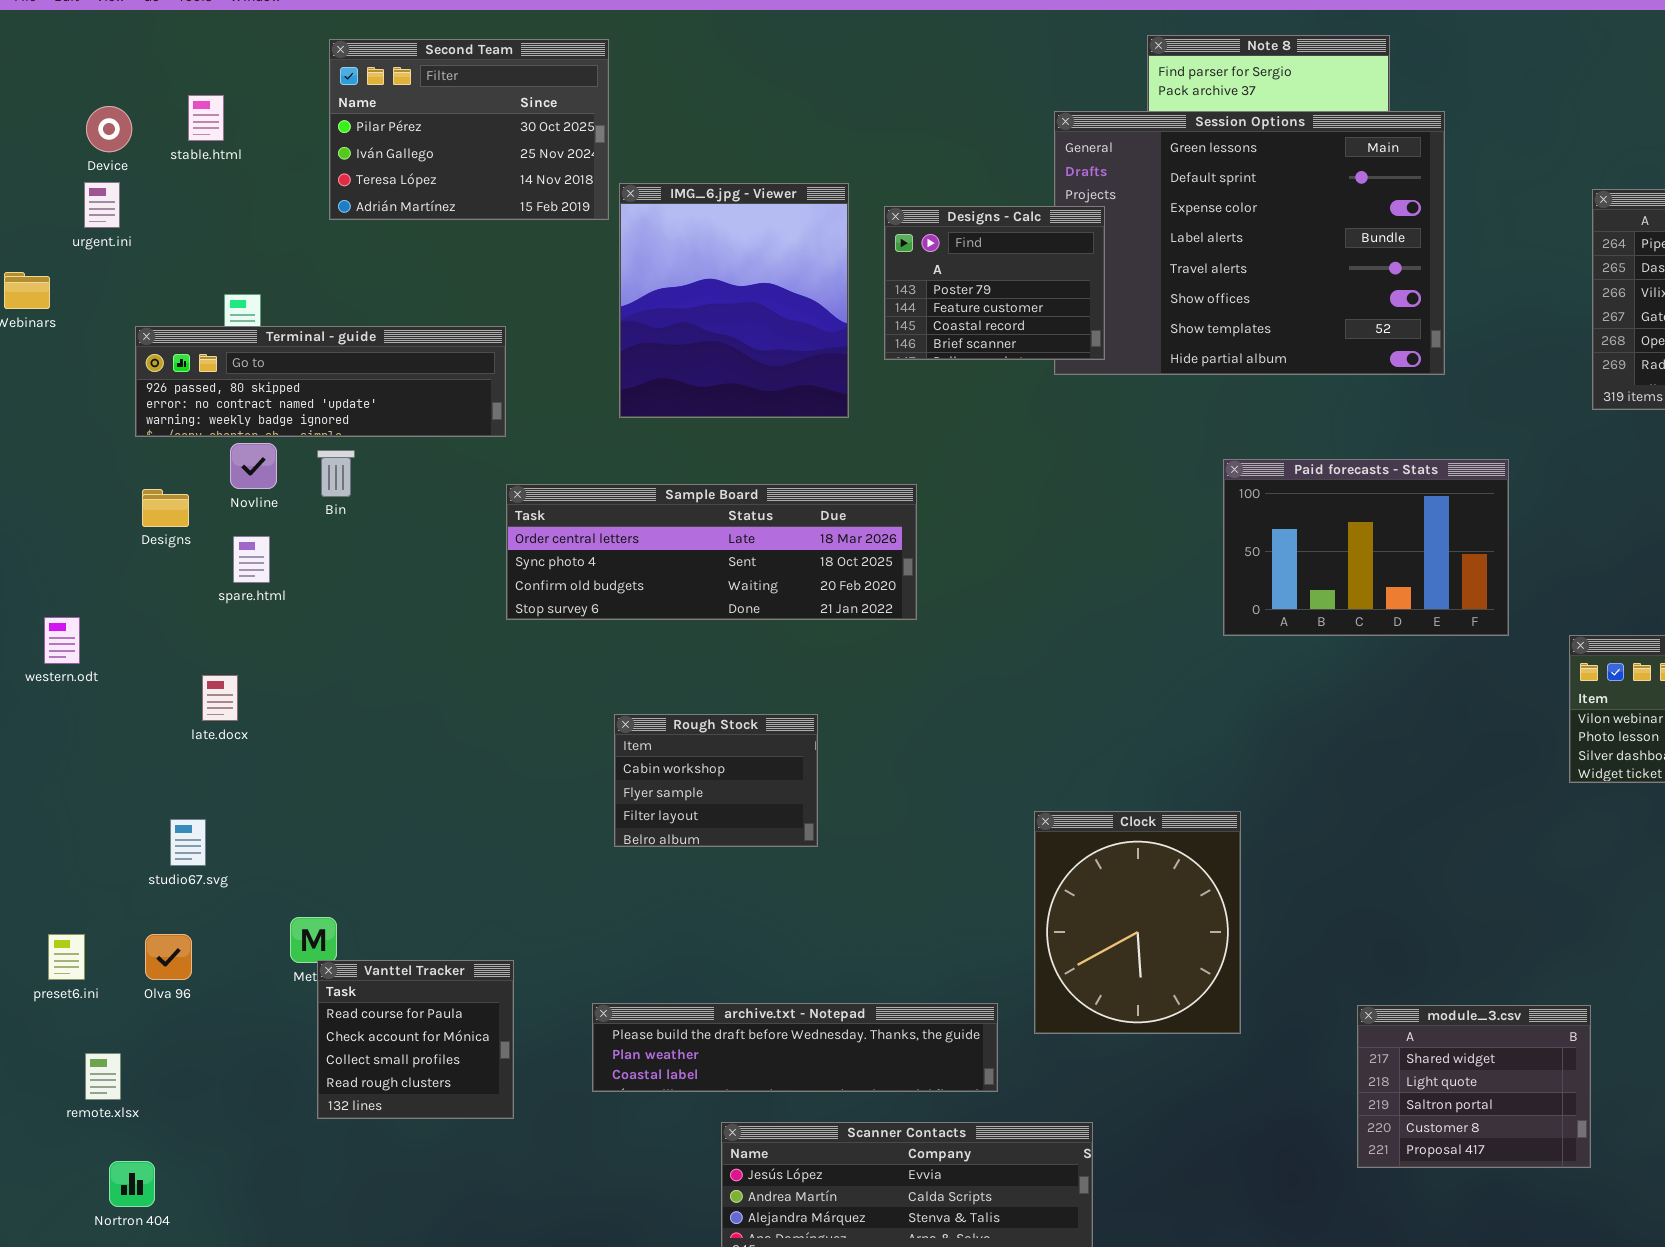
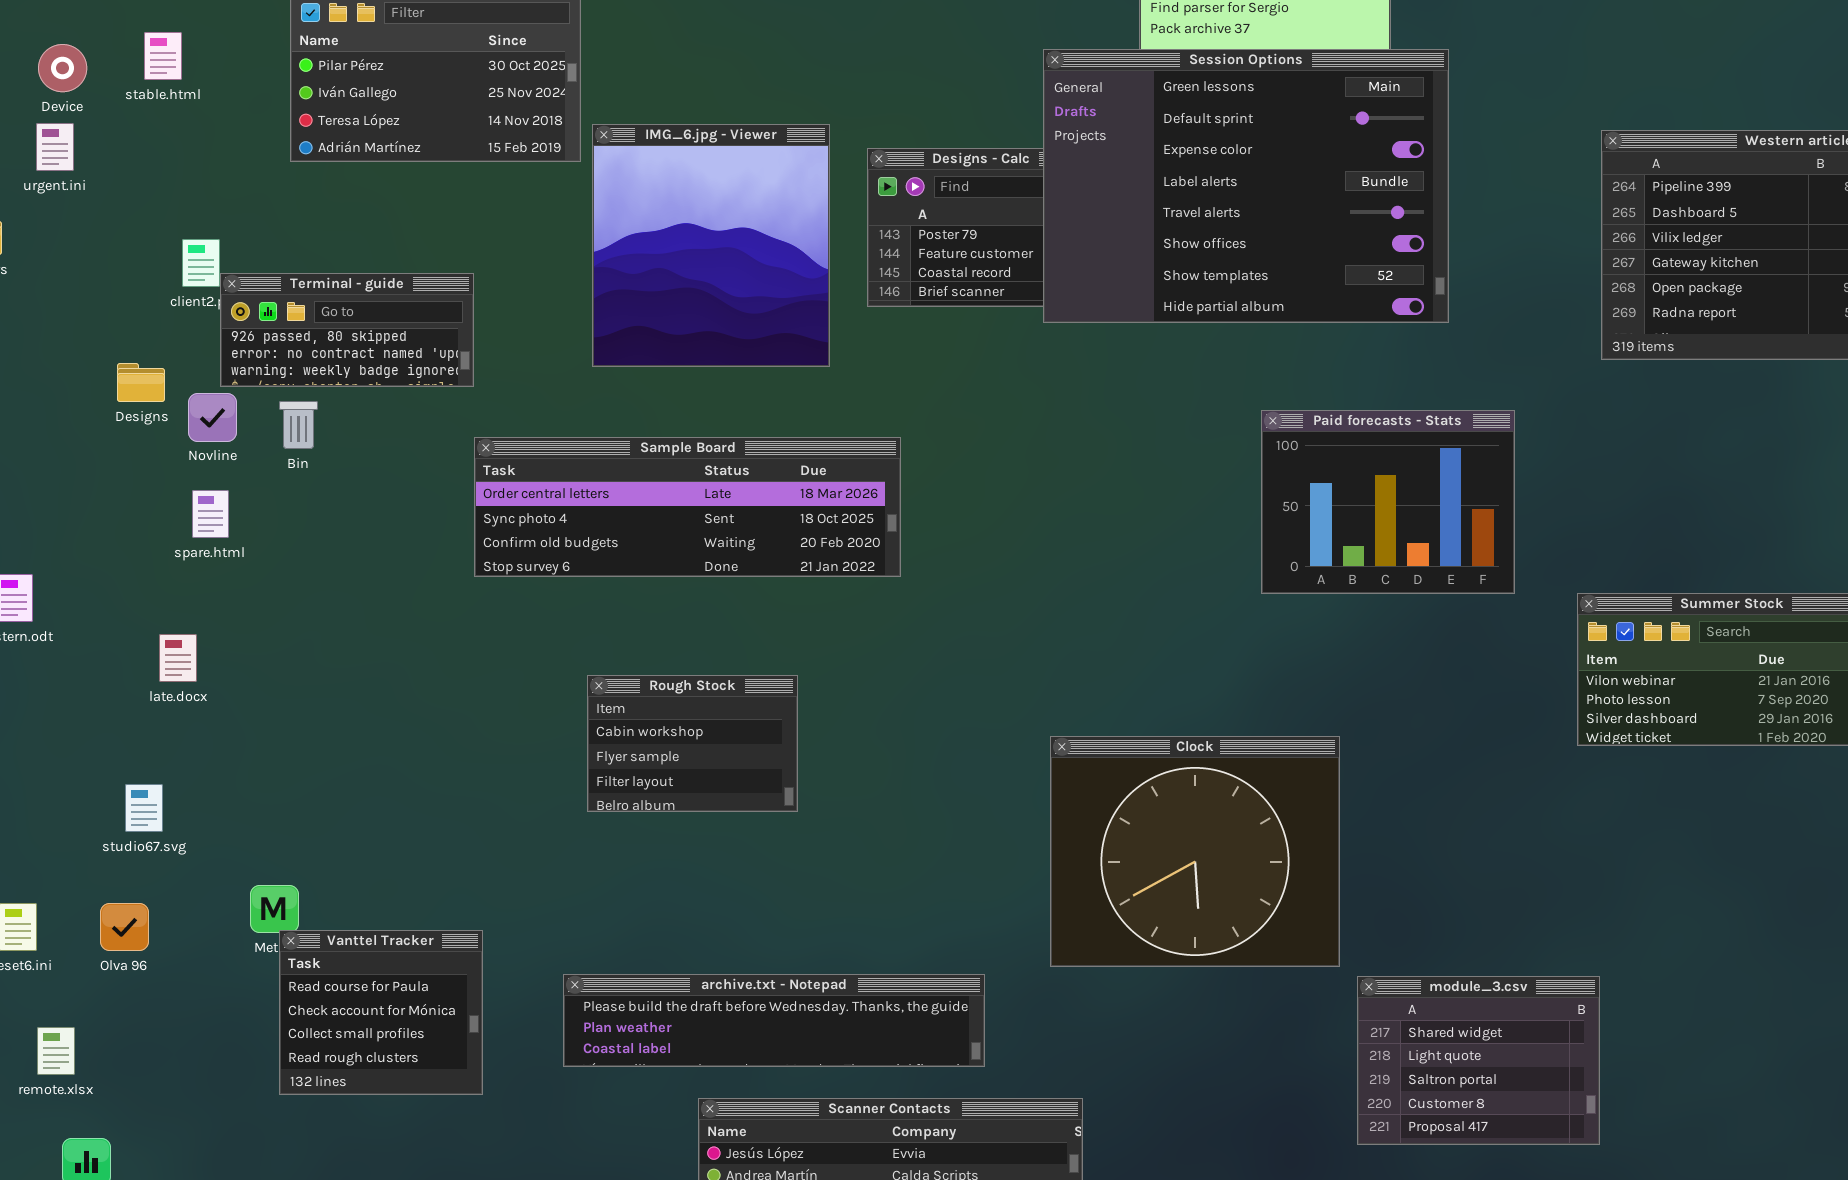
Session Options: [1054,111,1445,375] -> [1043,49,1449,323], raised
Terminal - guide: [135,326,506,437] -> [220,273,474,387], resized
Paid forecasts - Stats: [1223,459,1509,636] -> [1261,410,1515,594], resized
Designs: [142,489,189,527] -> [117,363,165,402], moved
Clock: [1034,811,1241,1034] -> [1050,736,1340,967], moved, resized

